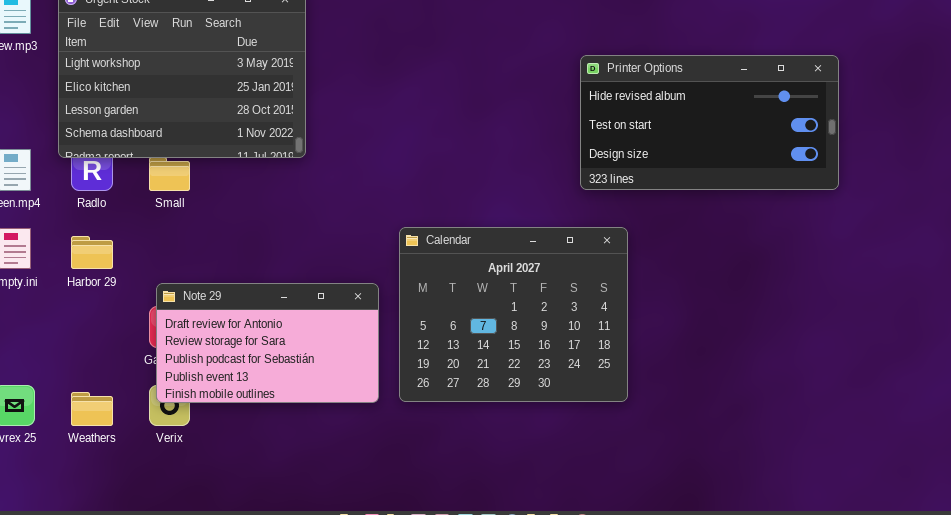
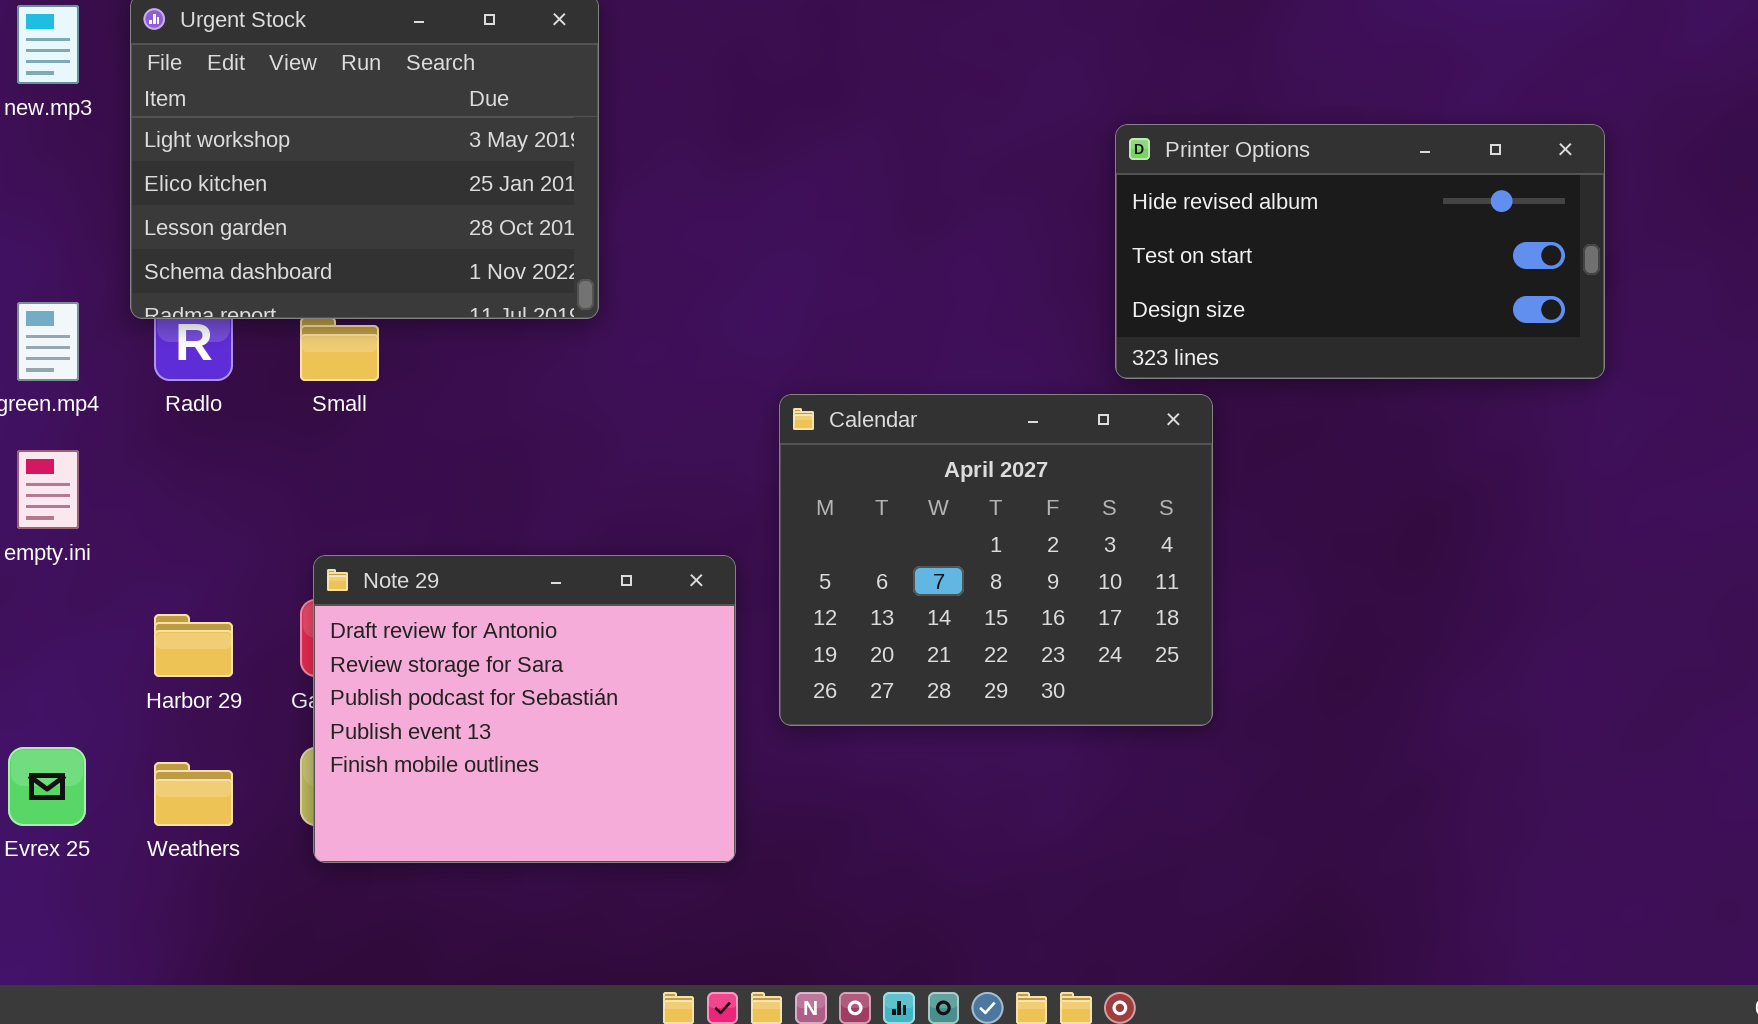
Calendar: [399,227,628,402] -> [779,394,1213,726], moved
Harbor 29: [71,236,113,269] -> [154,614,233,677], moved
Note 29: [156,283,379,403] -> [313,555,736,863], resized

